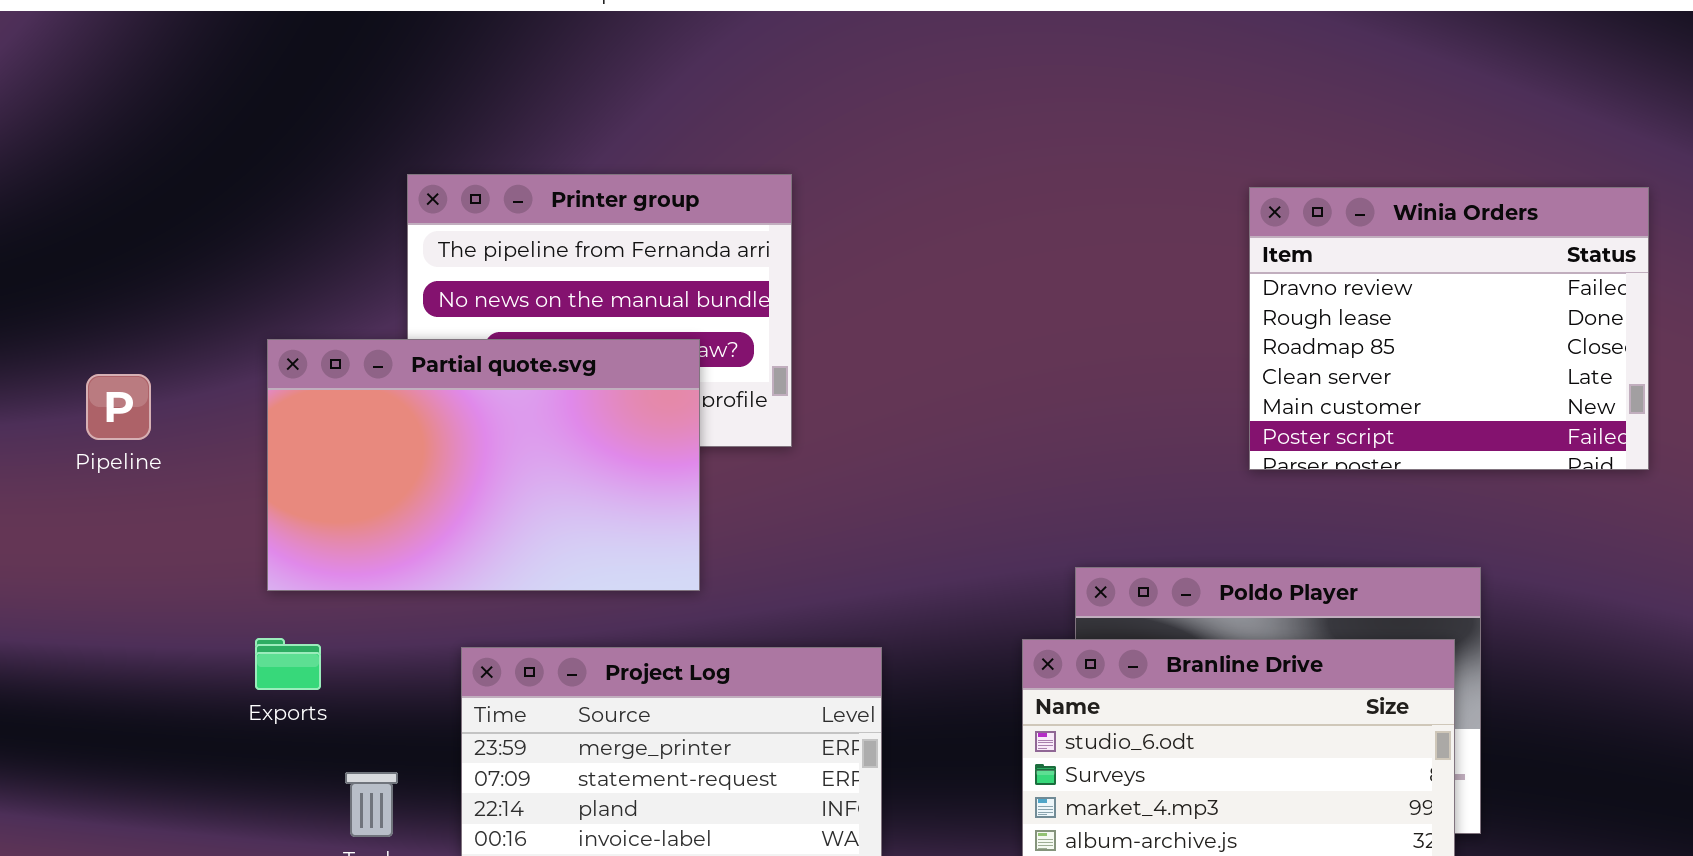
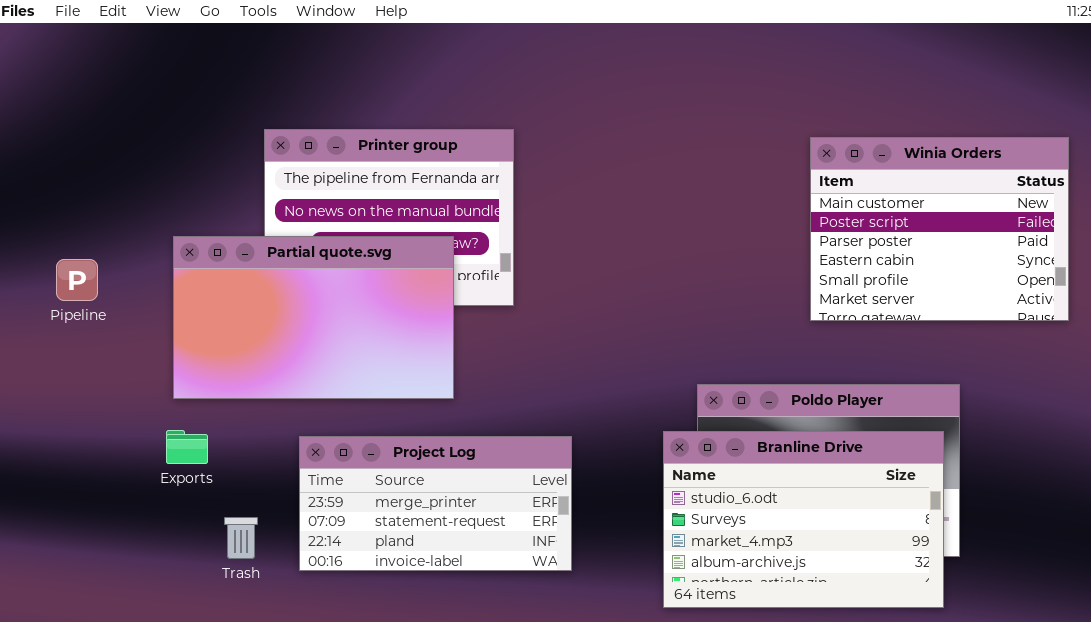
Winia Orders: [1249,187,1649,470] -> [810,137,1069,321], scrolled down 4 rows

